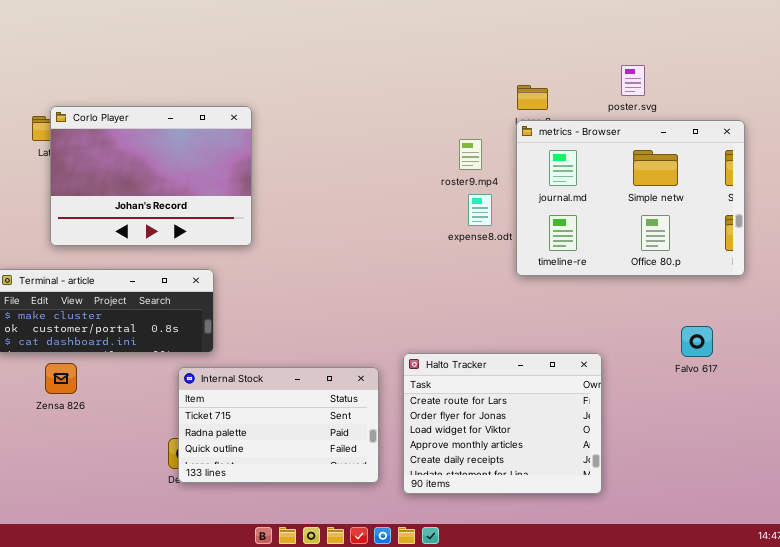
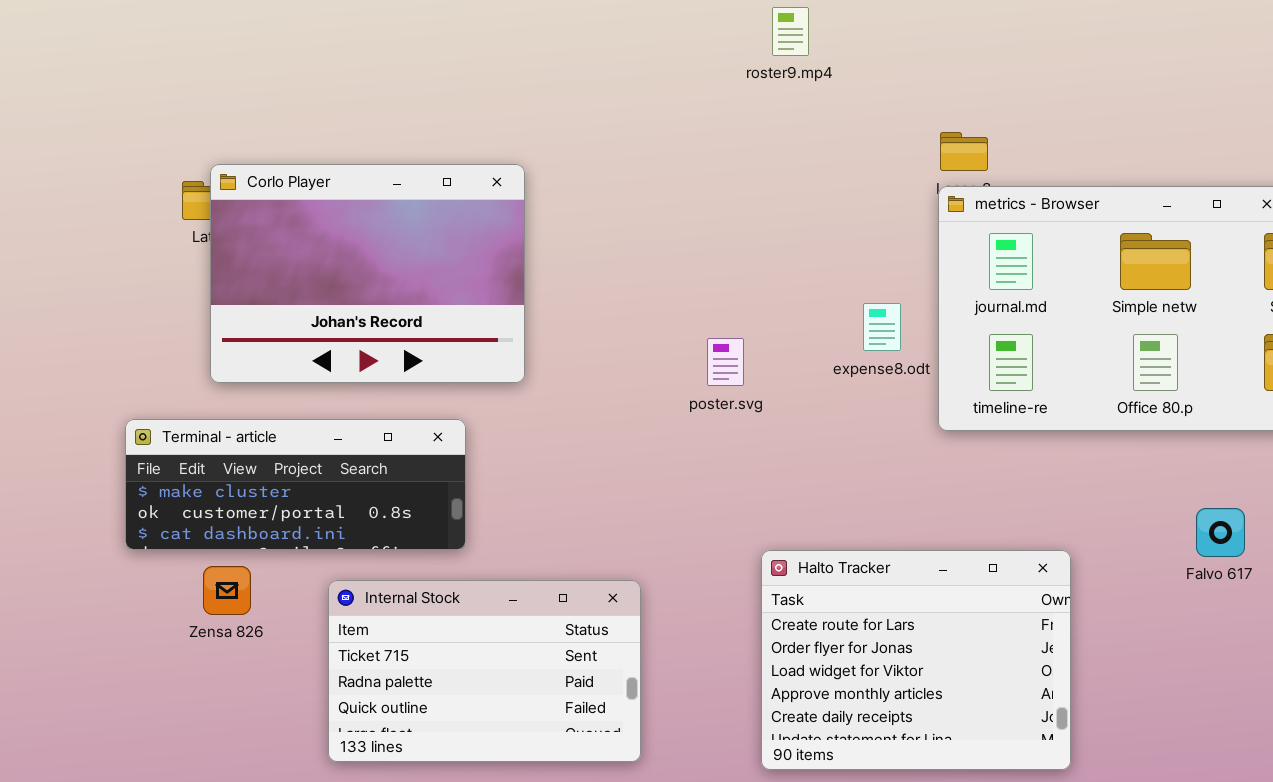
poster.svg: [621,65,645,96] -> [707,338,744,386], moved
roster9.mp4: [459,139,482,170] -> [772,7,809,56], moved
Internal Stock: [178,367,379,483] -> [328,580,641,762], moved

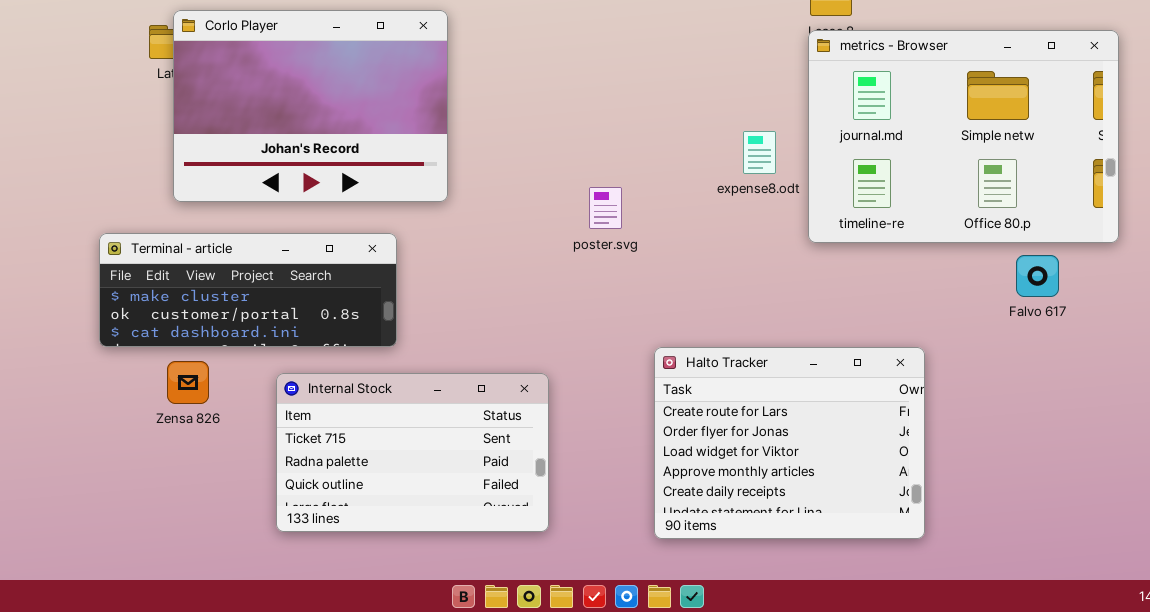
poster.svg: [707,338,744,386] -> [589,187,622,229], moved
Falvo 617: [1196,508,1245,557] -> [1016,255,1059,297], moved

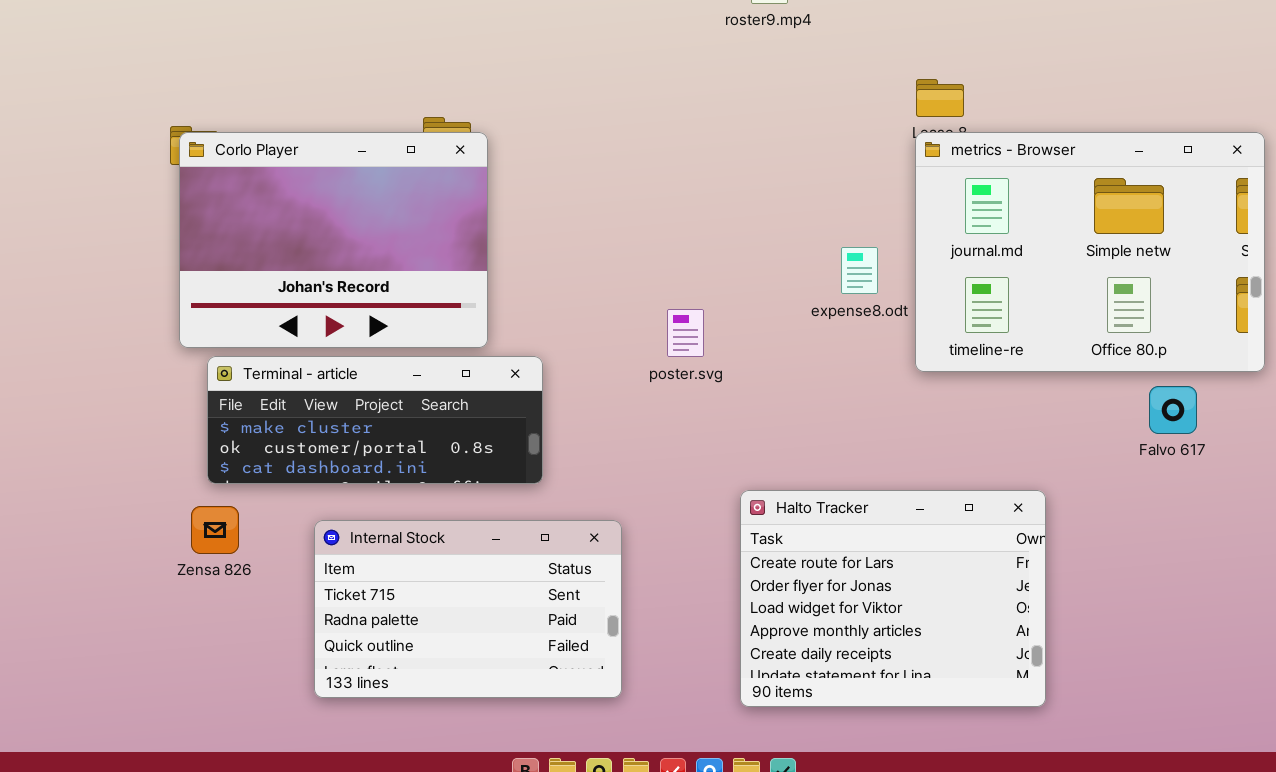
Corlo Player: [173,10,448,202] -> [179,132,488,348], moved
Terminal - article: [99,233,397,347] -> [207,356,543,484], moved

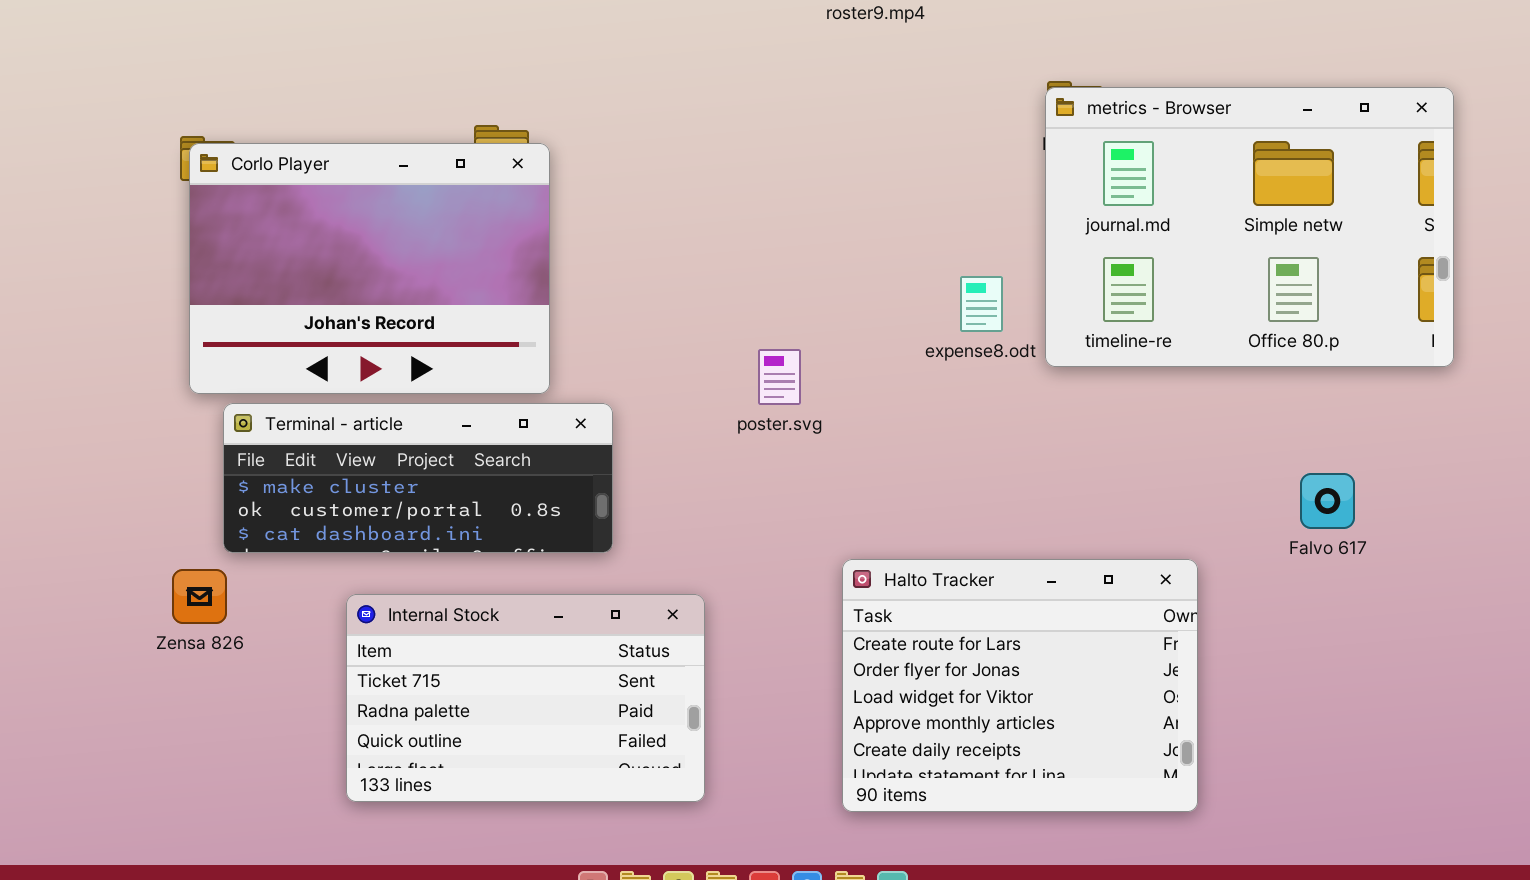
metrics - Browser: [915,132,1265,372] -> [1045,87,1454,367], moved
Falvo 617: [1149,386,1197,434] -> [1300,473,1355,529], moved
Zensa 826: [191,506,239,554] -> [172,569,227,624], moved

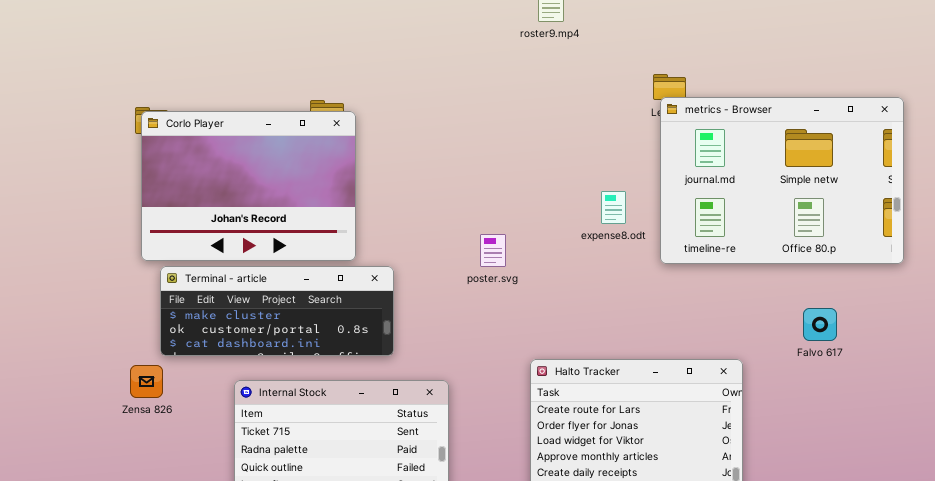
metrics - Browser: [1045,87,1454,367] -> [660,97,904,264], moved

